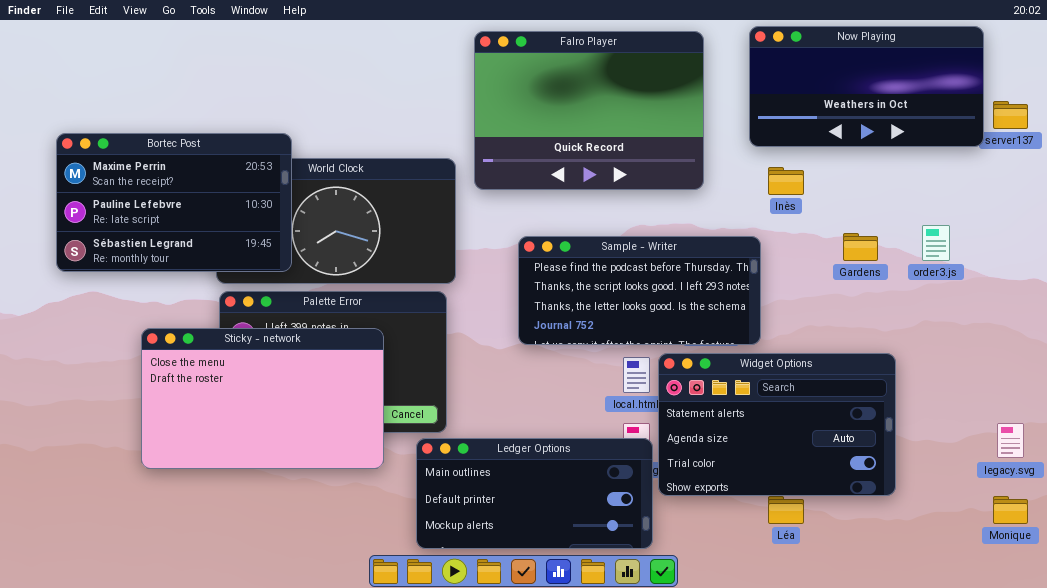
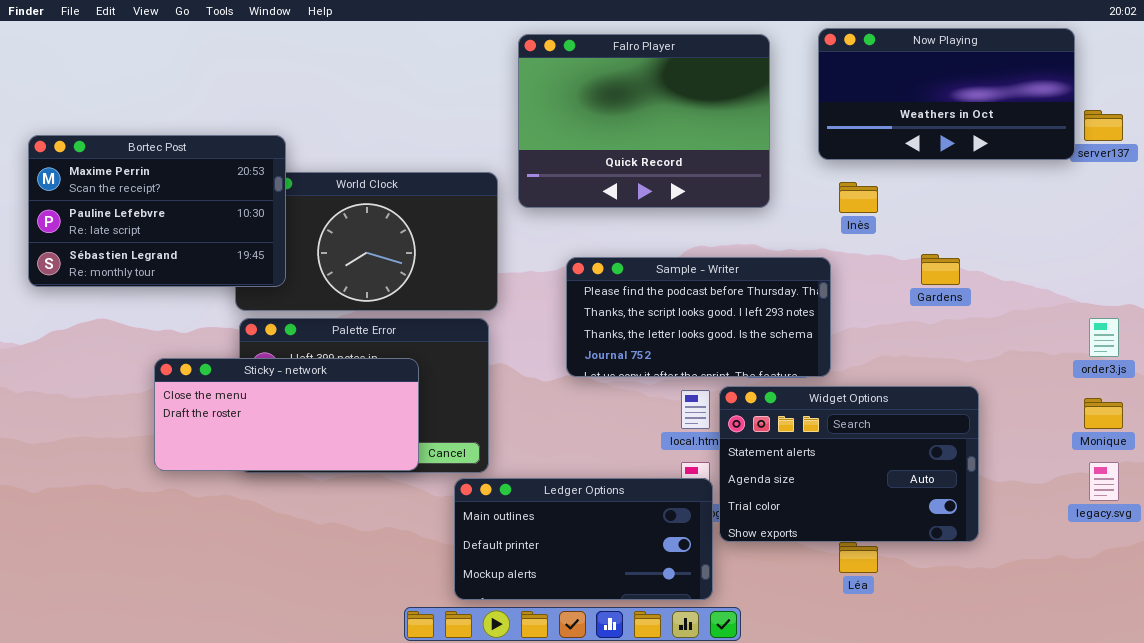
Bortec Post: [56,133,292,272] -> [28,135,286,287], moved
order3.js: [922,225,950,261] -> [1089,318,1119,357], moved
Sticky - network: [141,328,384,469] -> [154,358,419,471], resized
Monique: [993,496,1028,524] -> [1084,398,1123,429], moved

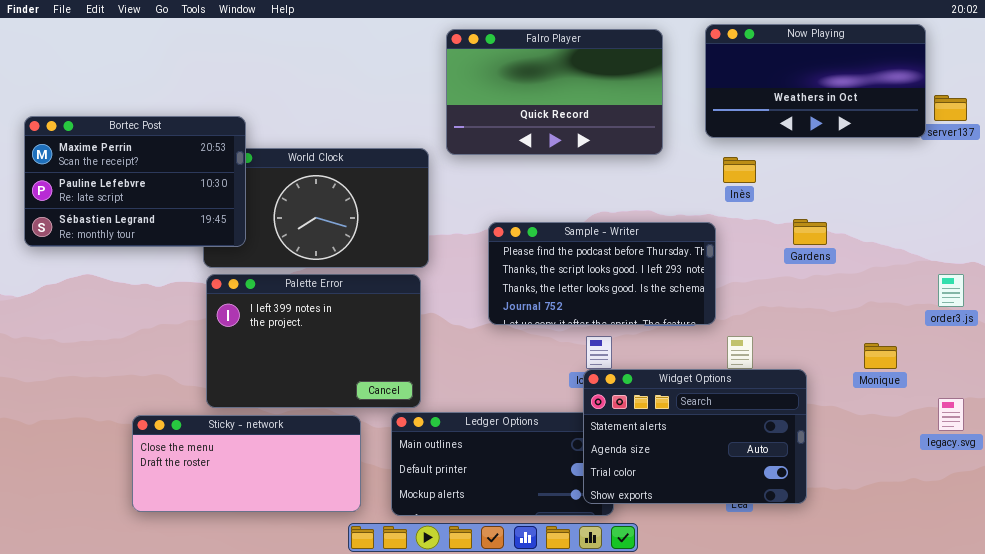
Falro Player: [518,34,770,208] -> [446,29,663,155], resized
Sticky - network: [154,358,419,471] -> [132,415,361,512], moved
Widget Options: [719,386,979,542] -> [583,369,807,504], moved
Monique: [1084,398,1123,429] -> [864,343,897,369], moved

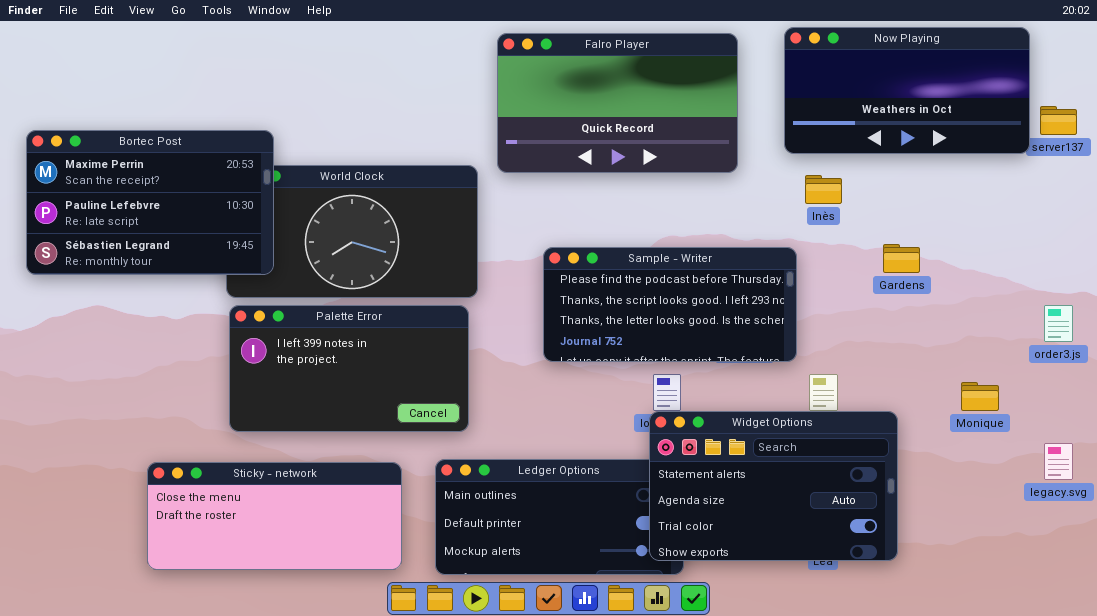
Palette Error: [206,274,421,408] -> [229,305,469,432], resized

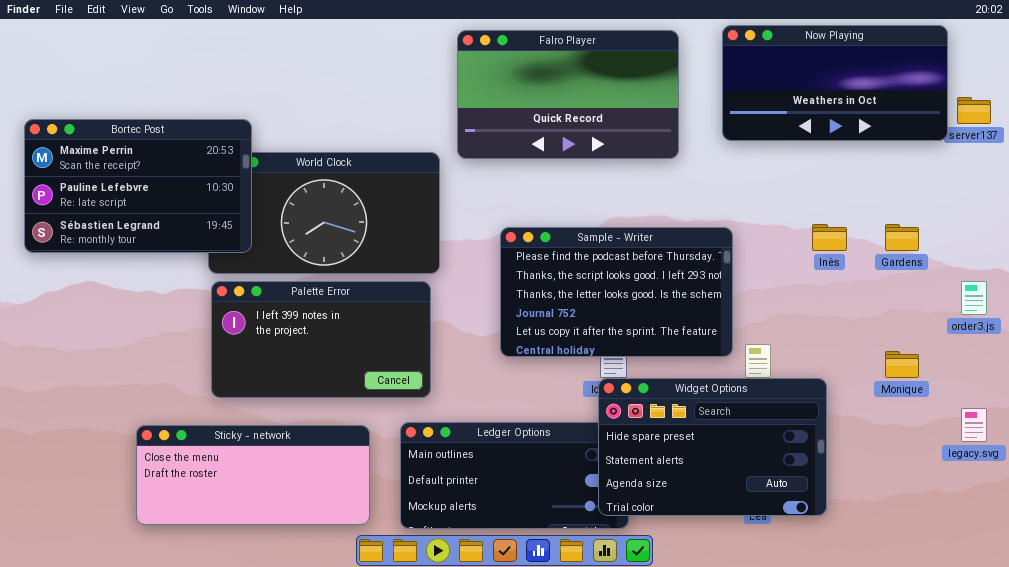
Inès: [805,175,842,204] -> [812,224,847,251], moved
Gardens: [883,244,920,273] -> [885,224,919,251], moved
Sample - Writer: [543,247,797,362] -> [500,227,733,357], resized
Widget Options: [649,411,898,561] -> [598,378,827,516], scrolled up 1 row

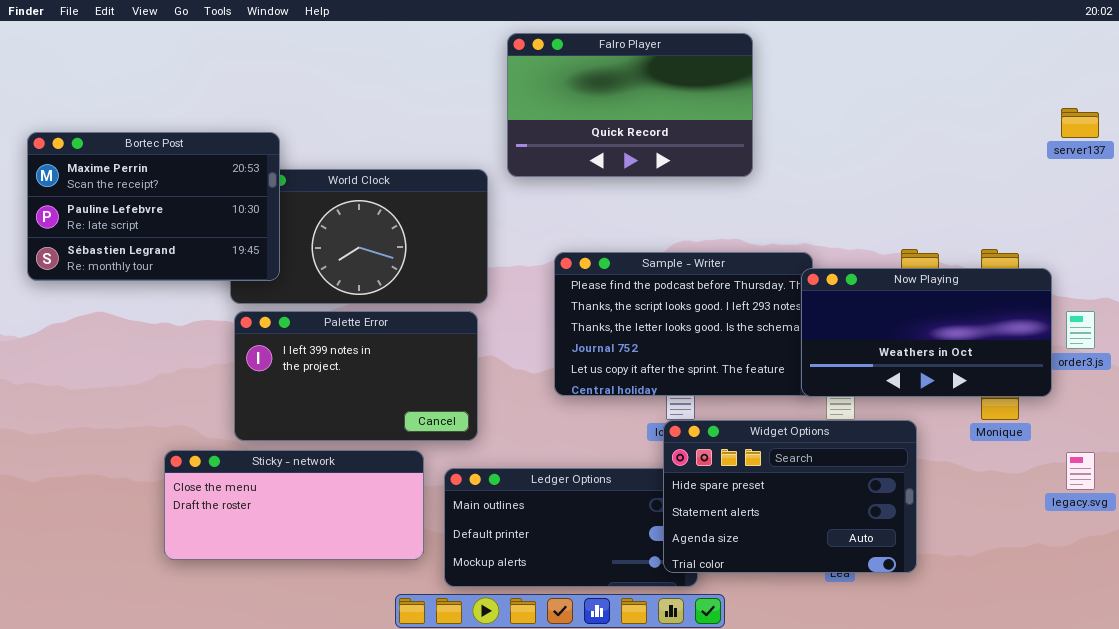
Now Playing: [722,25,948,141] -> [801,268,1052,397], moved
Sticky - network: [136,425,370,525] -> [164,450,424,560], moved

